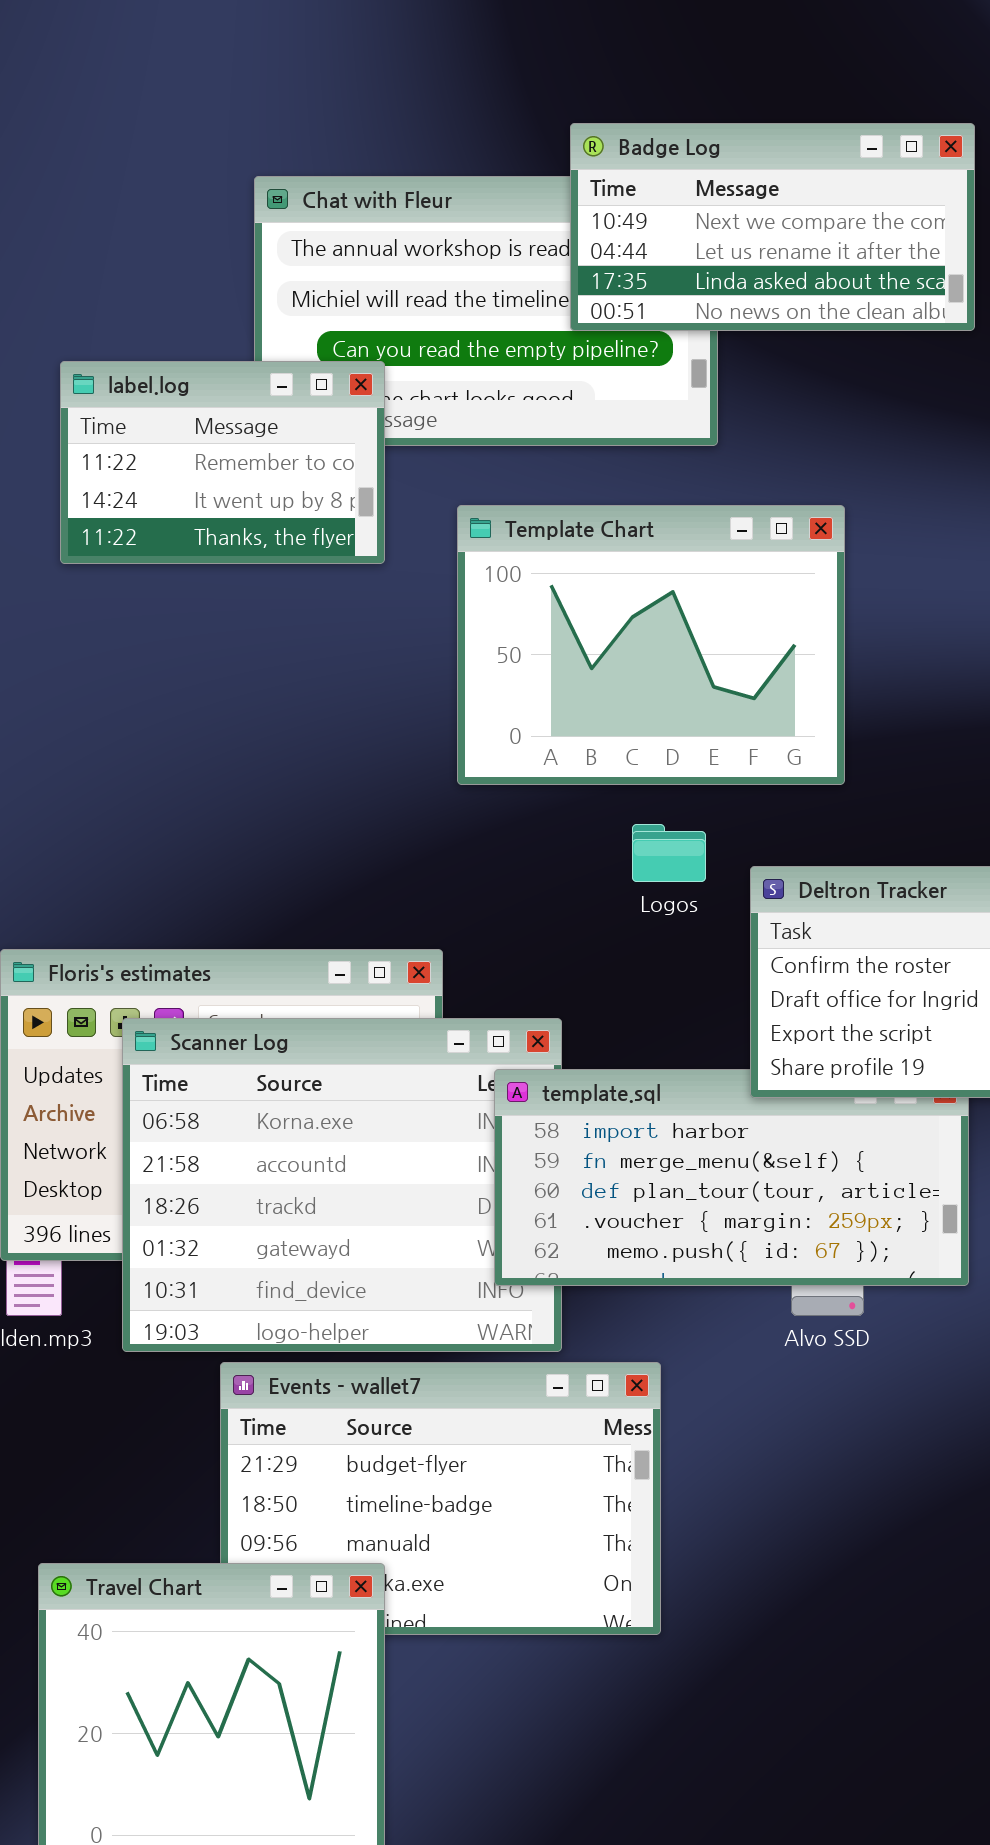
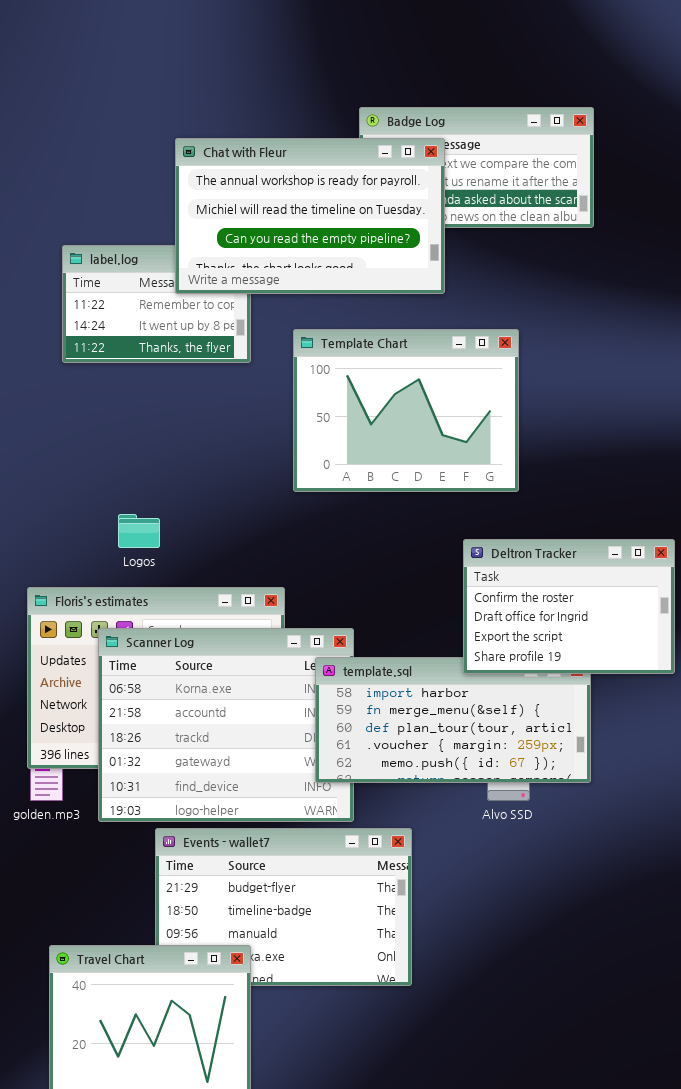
Chat with Fleur: [254,176,718,446] -> [175,138,445,294], raised
Logos: [632,824,706,882] -> [118,514,160,548], moved

